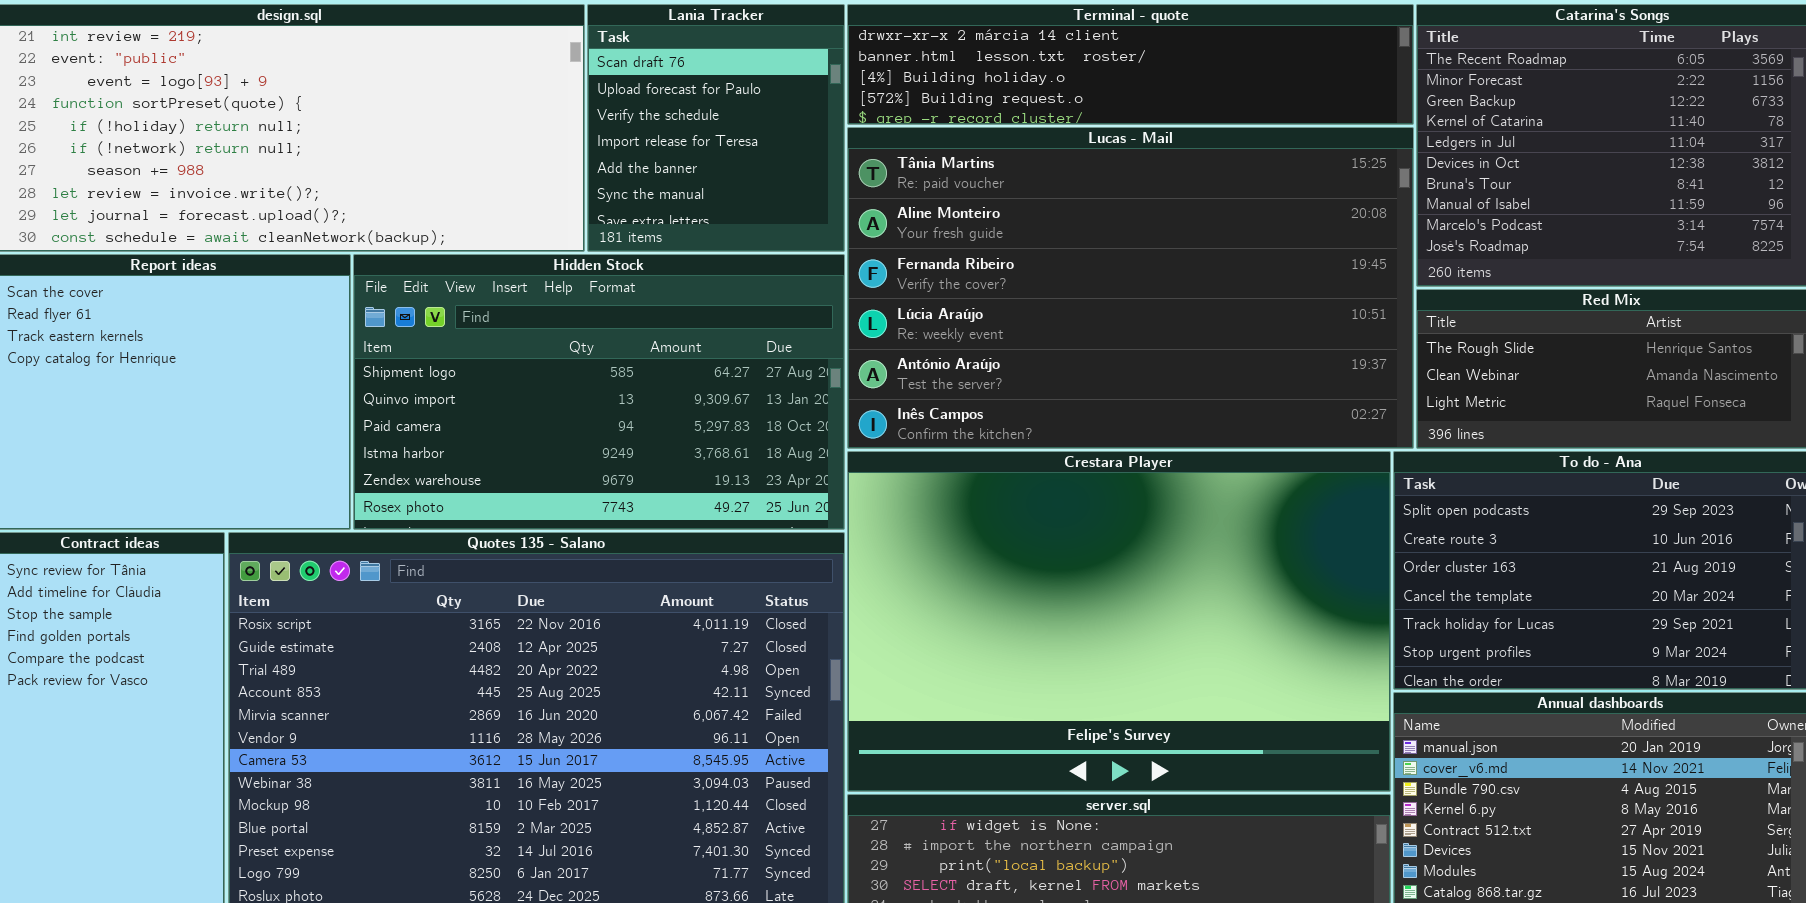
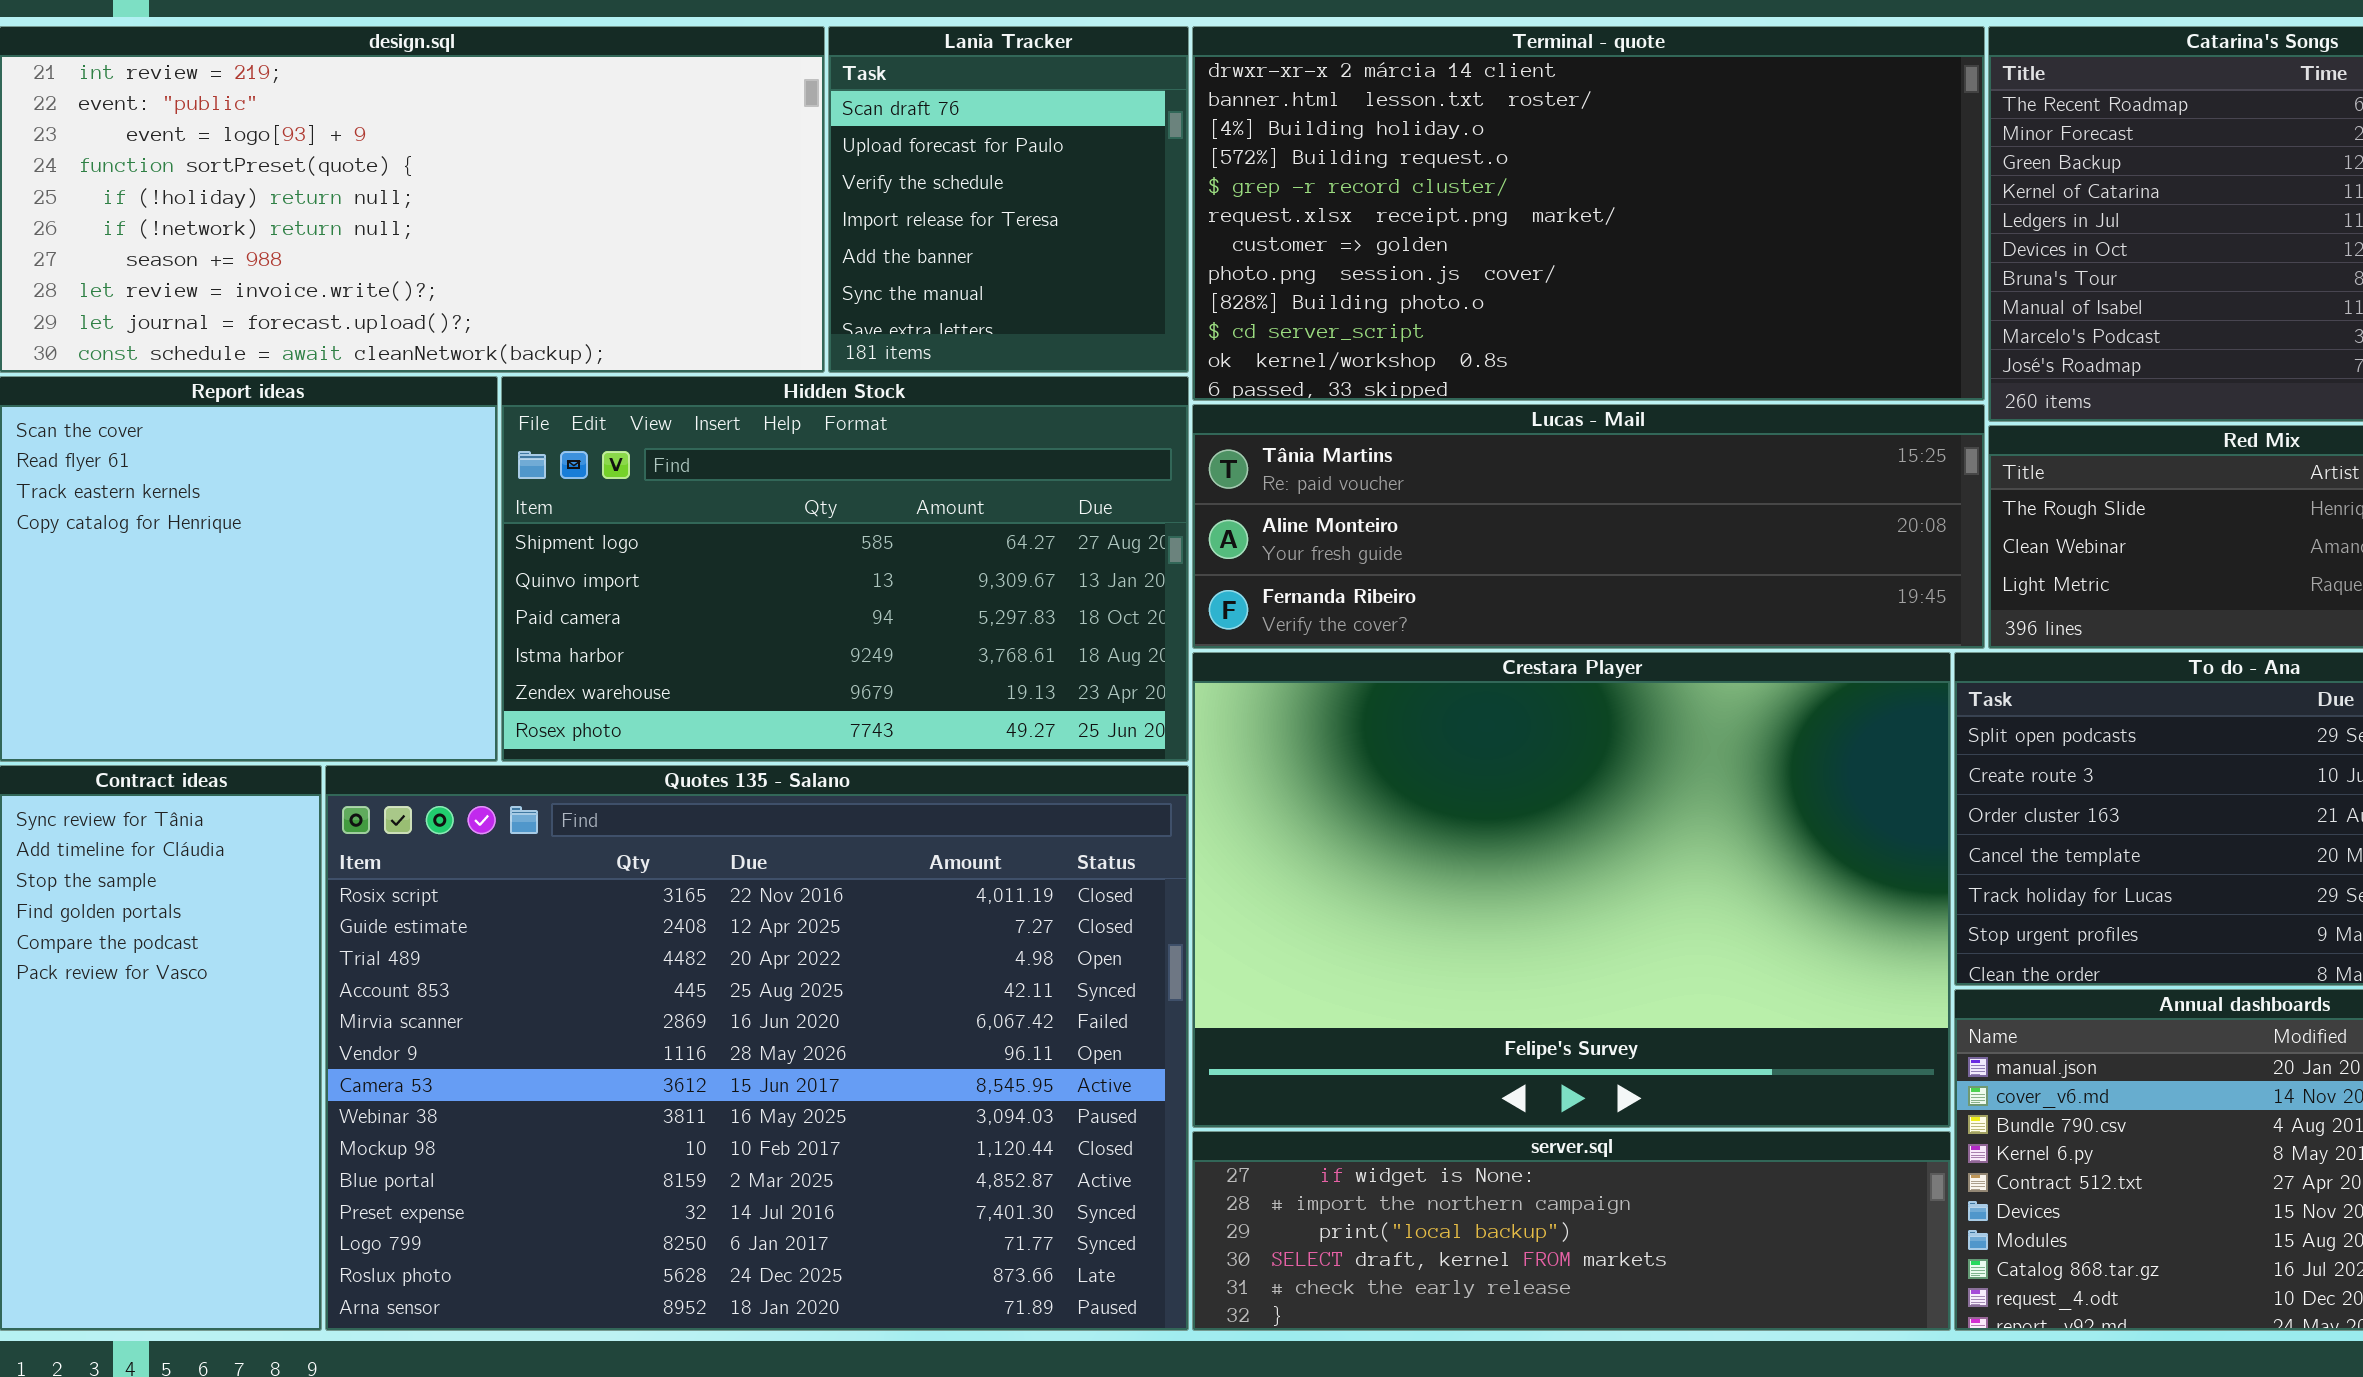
Terminal - quote: [847,4,1414,125] -> [1192,26,1985,401], resized
Lucas - Mail: [847,127,1414,449] -> [1192,404,1985,649], resized

